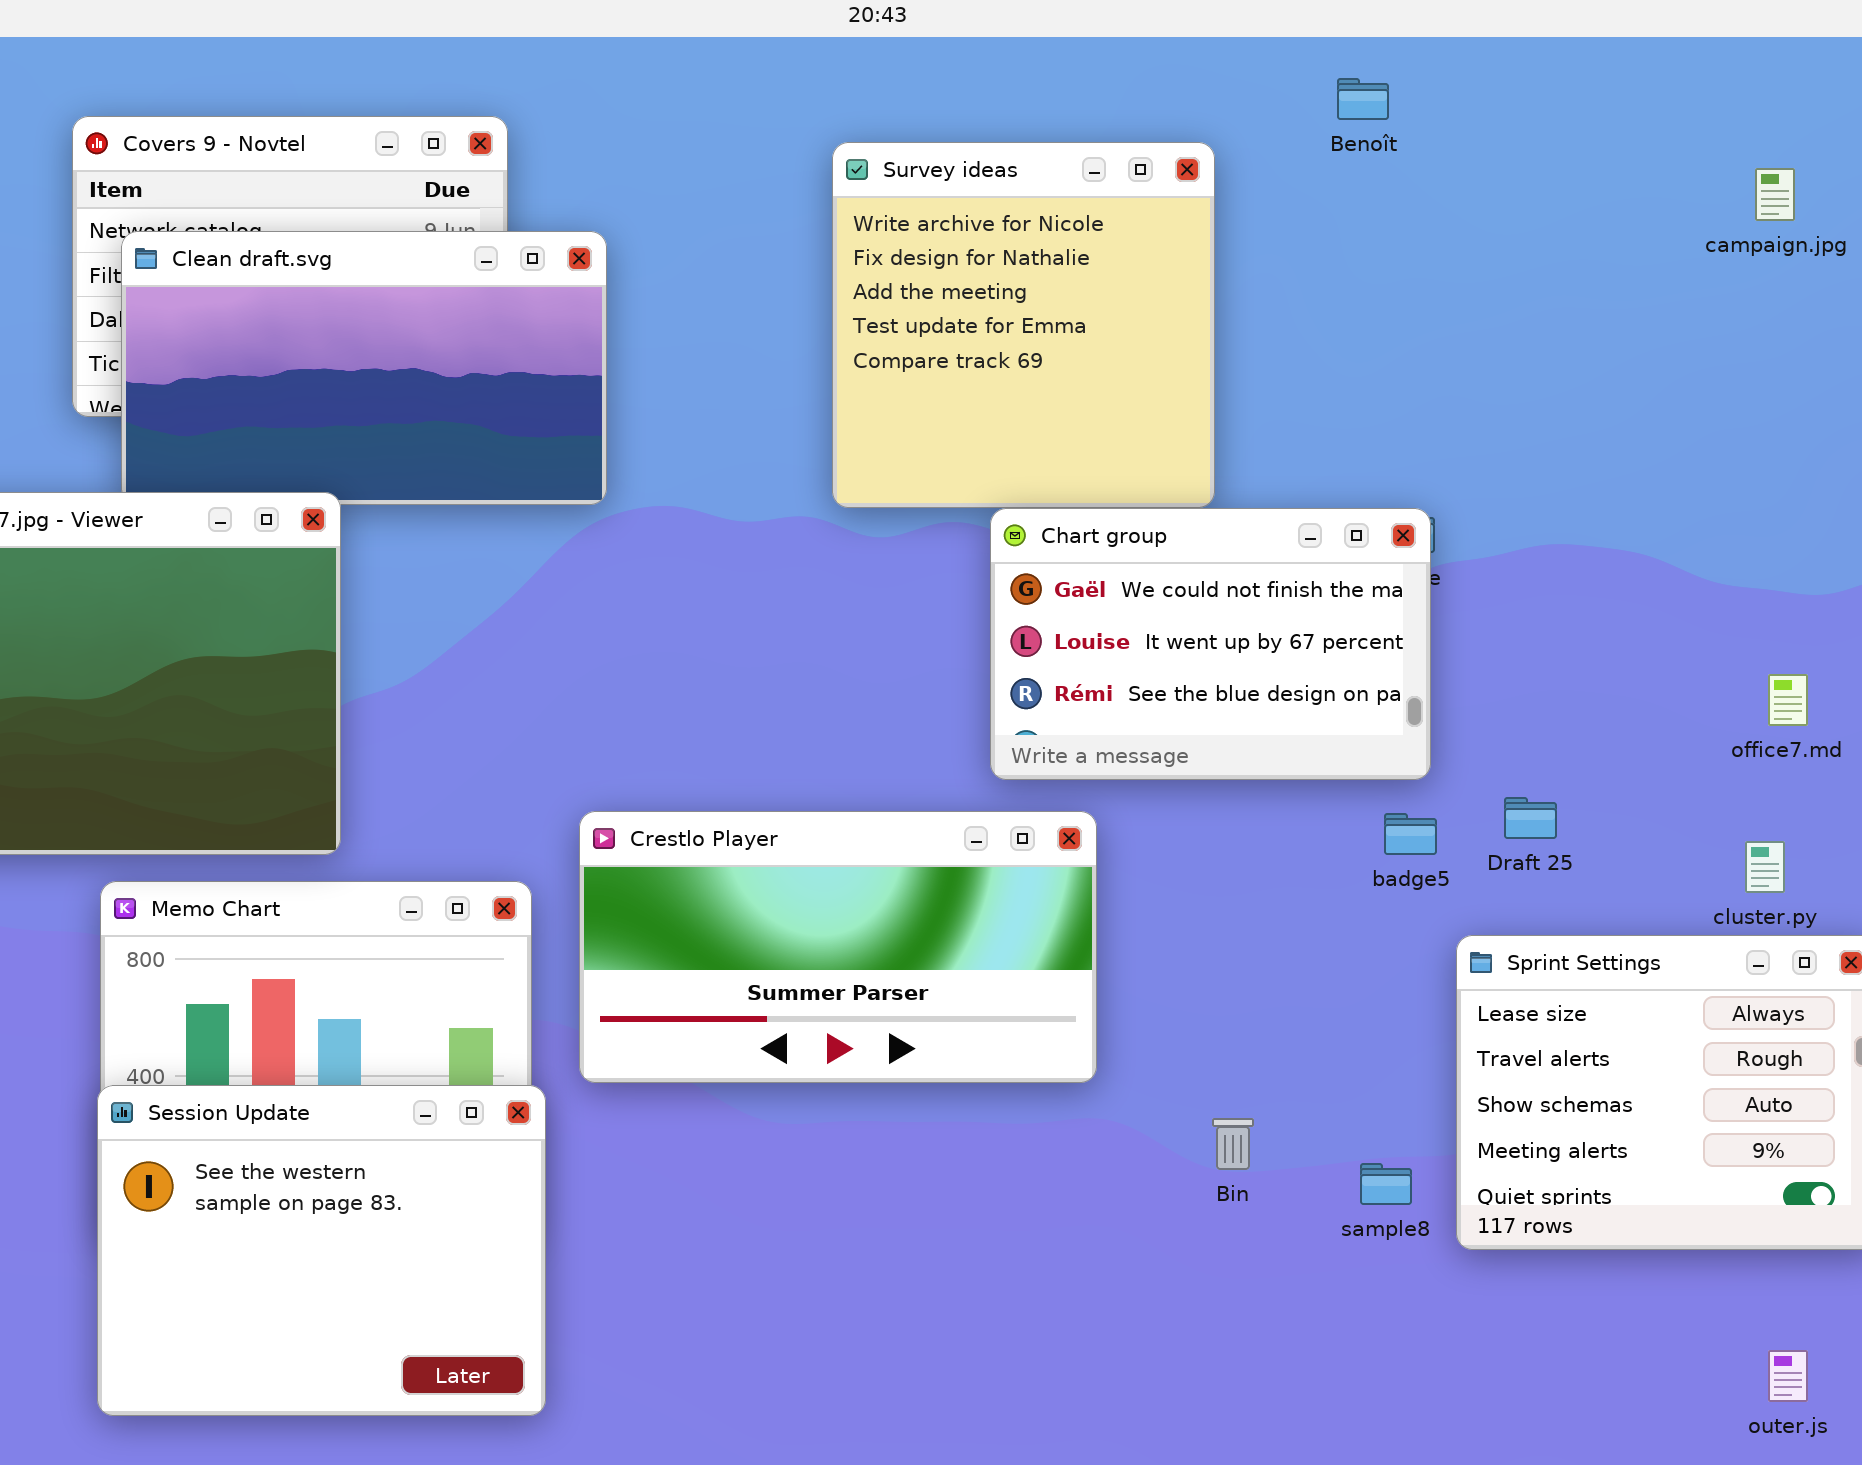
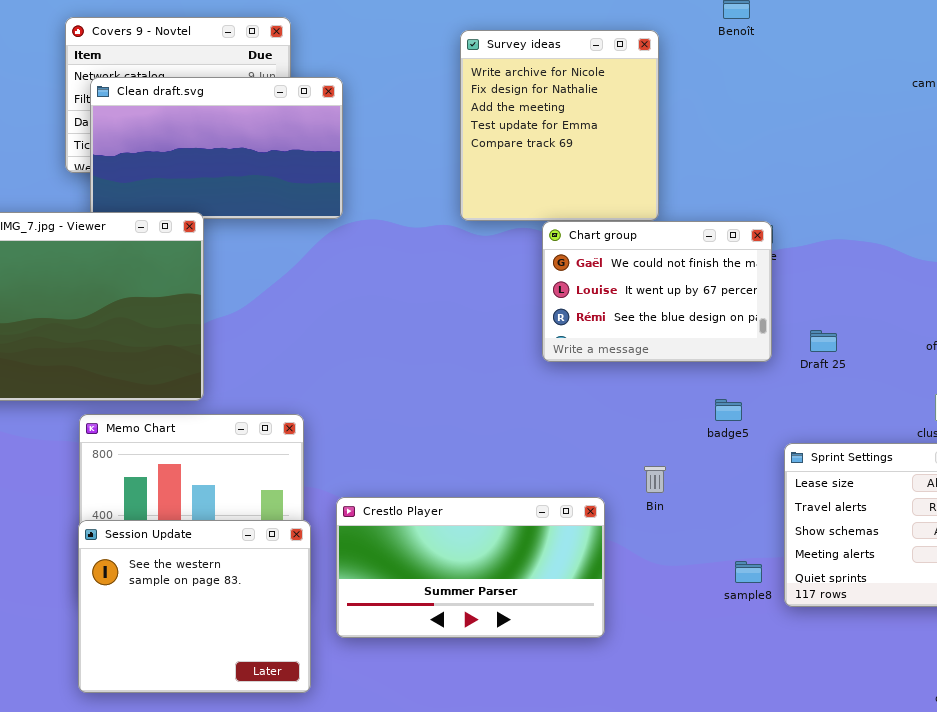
Draft 25: [1504,797,1557,839] -> [810,330,837,352], moved
Crestlo Player: [579,811,1097,1083] -> [336,497,605,638], moved
badge5: [1384,813,1437,855] -> [715,399,742,421], moved
Bin: [1212,1118,1254,1170] -> [644,466,666,493], moved

